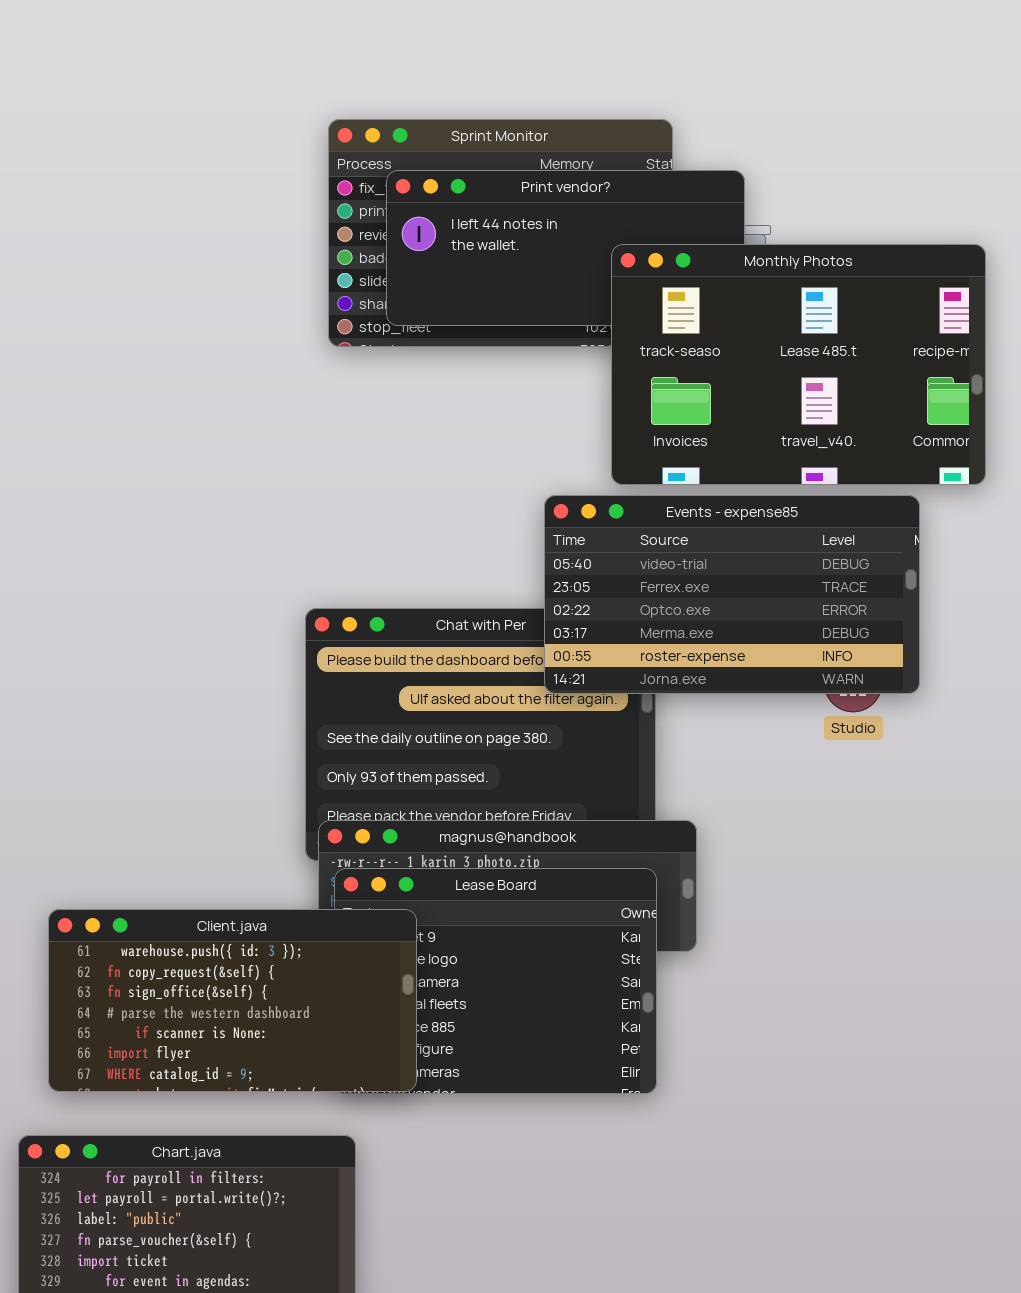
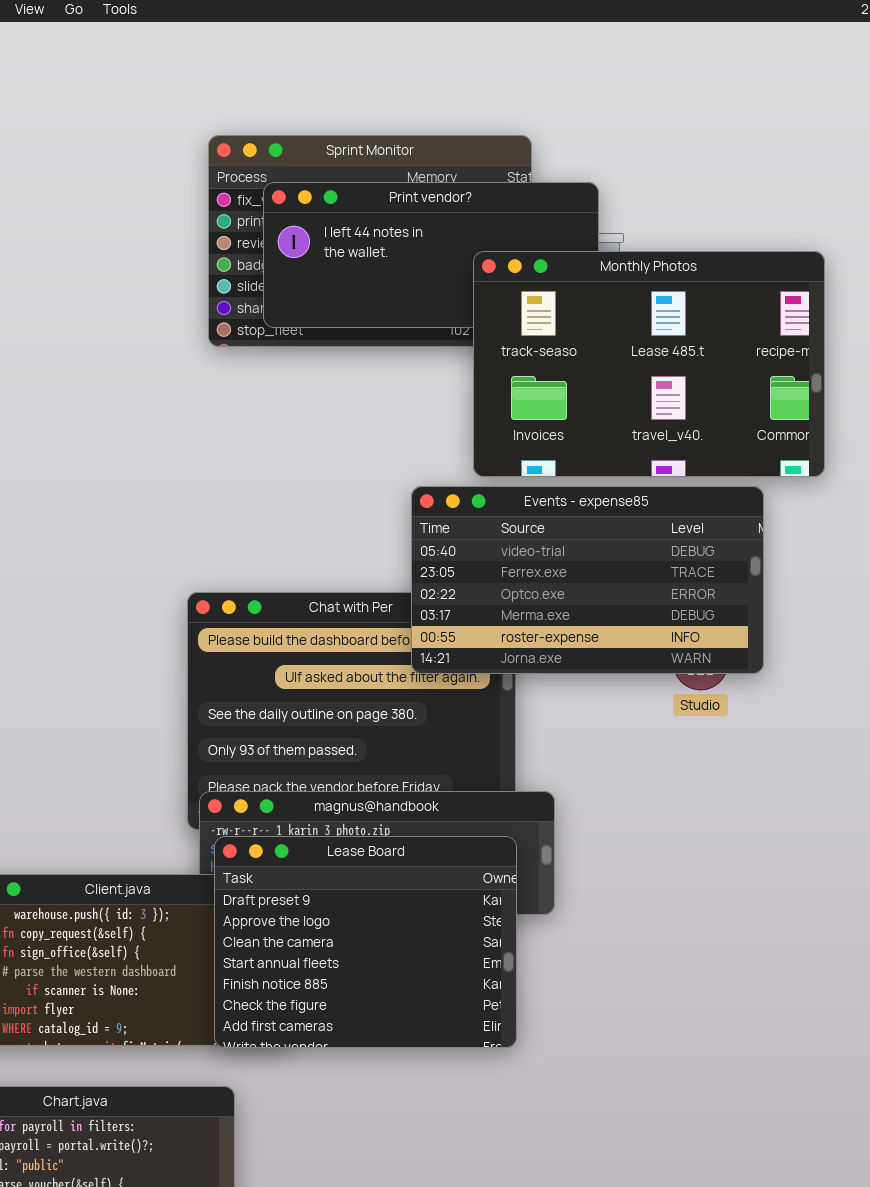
Lease Board: [334,868,657,1094] -> [214,836,517,1048], raised

